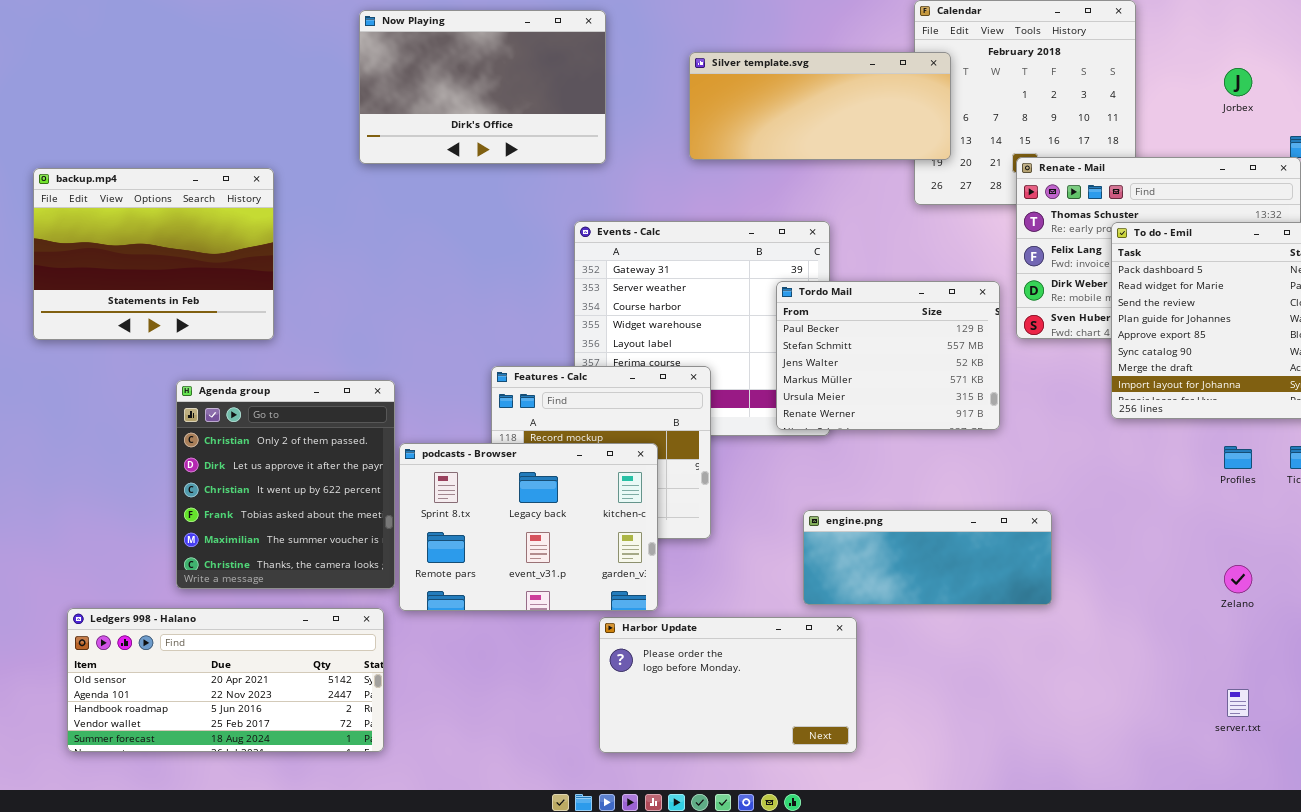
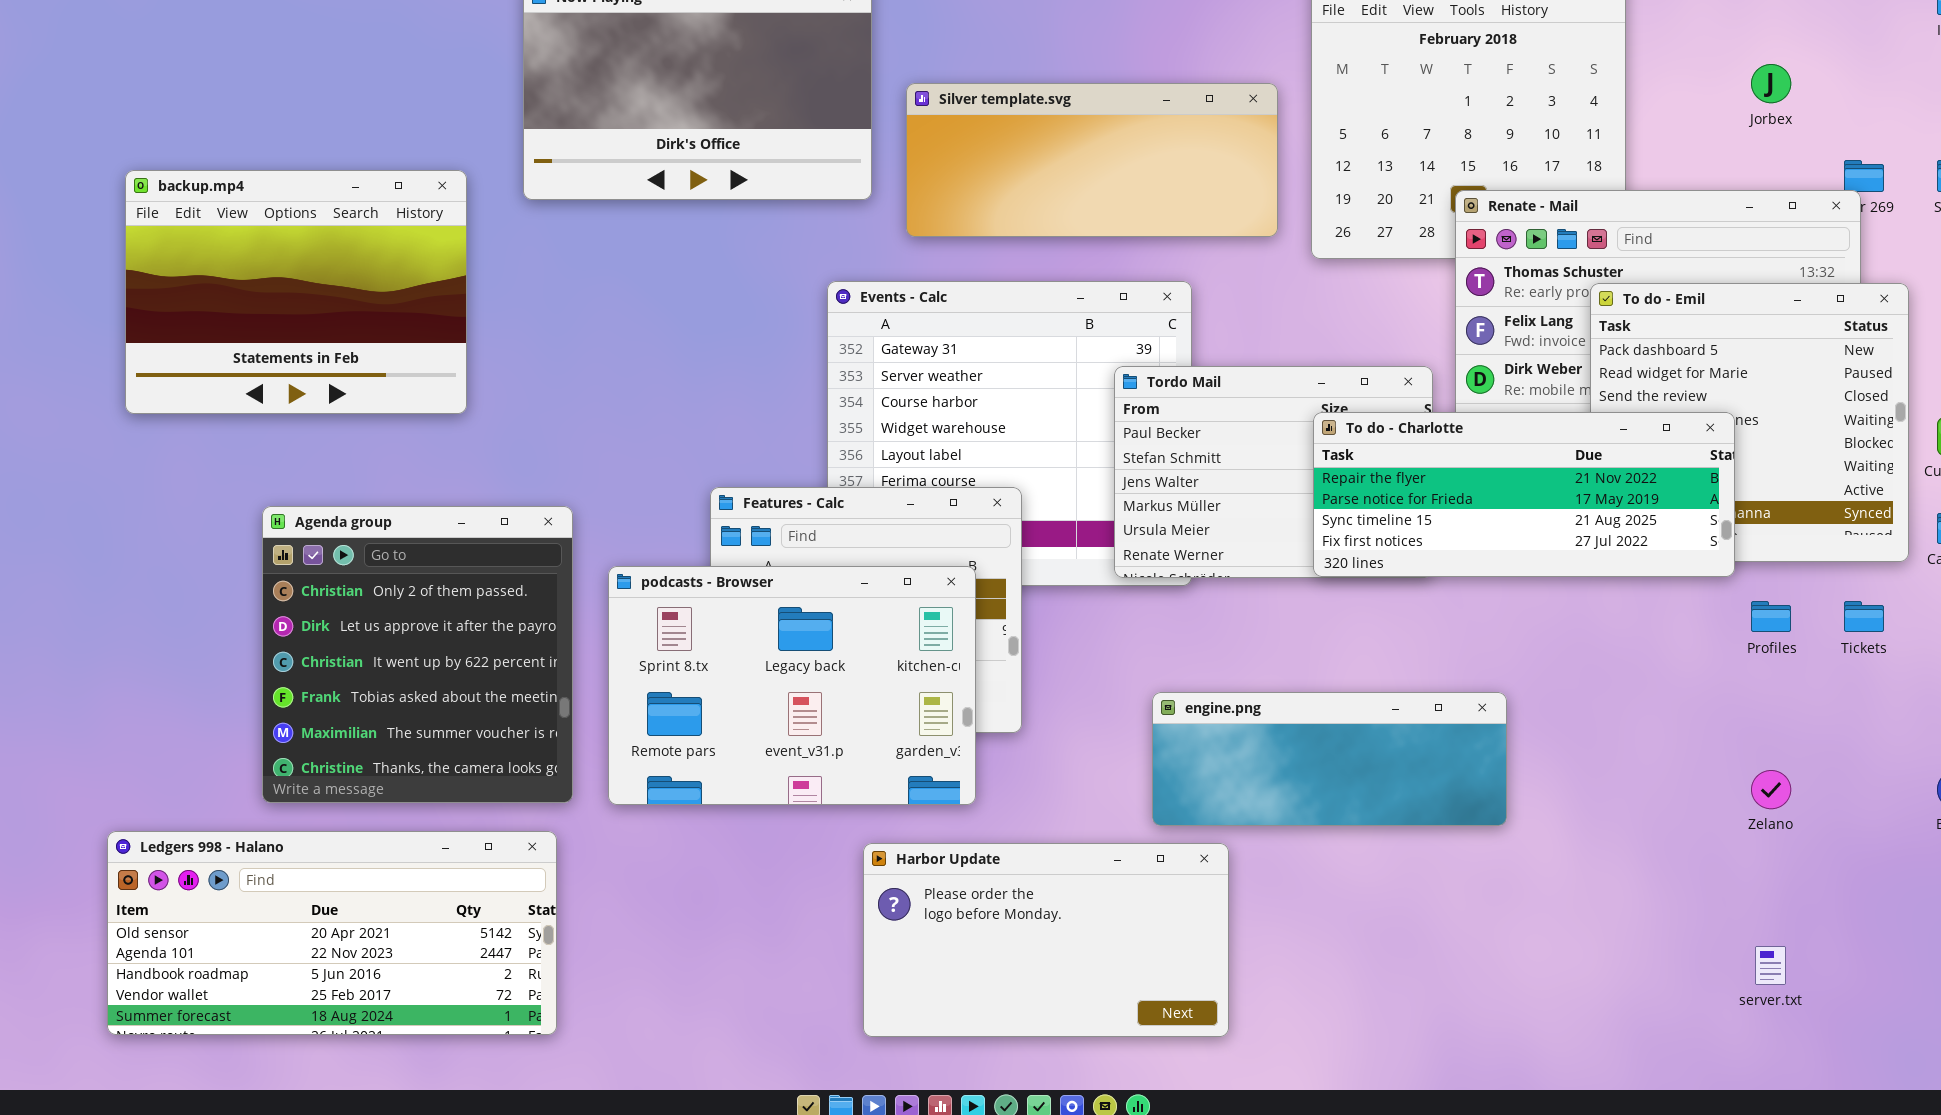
Silver template.svg: [689,52,951,160] -> [906,83,1278,237], moved
backup.mp4: [33,168,274,340] -> [125,170,467,414], moved
To do - Charlotte: none -> [1313,412,1735,577], opened
podcasts - Browser: [399,443,658,611] -> [608,566,976,805], moved

